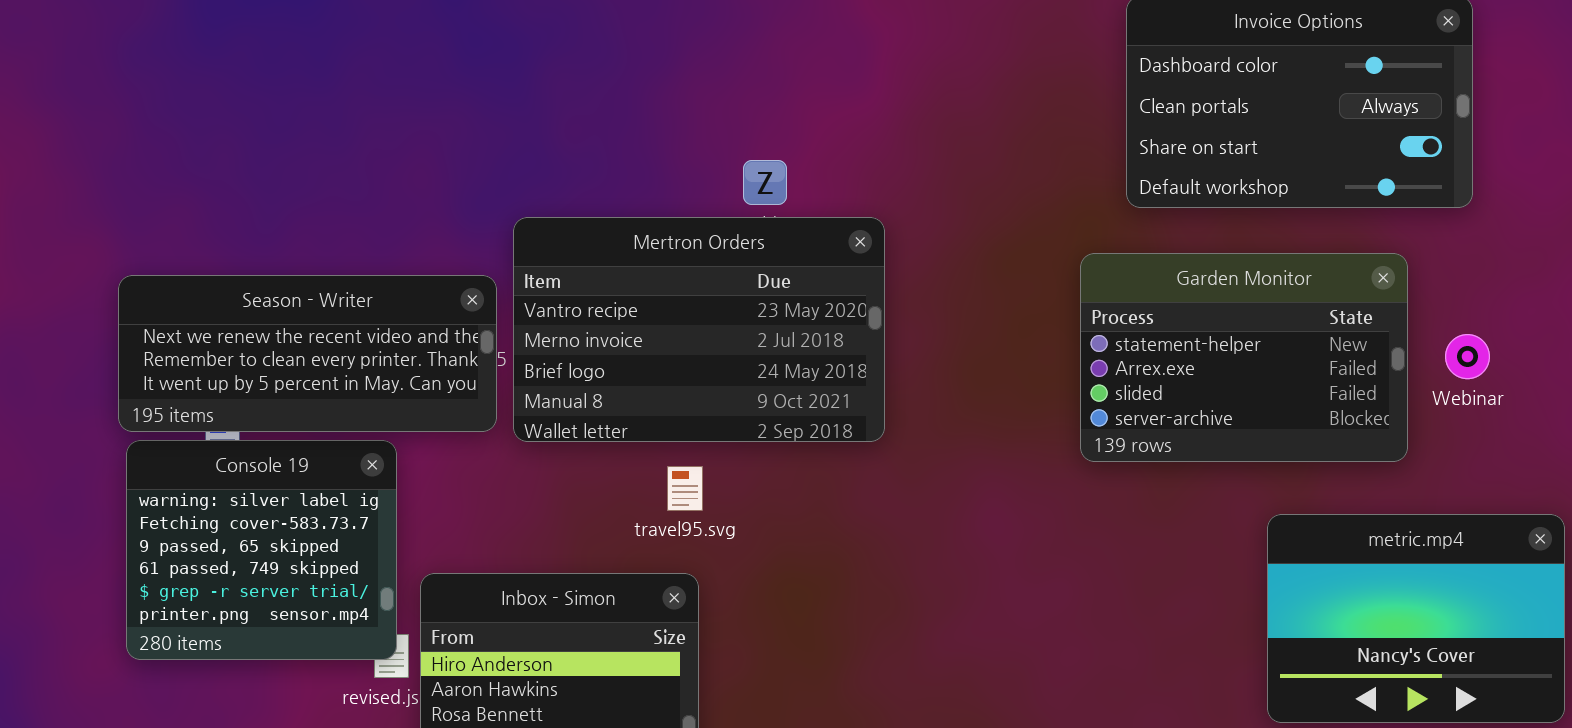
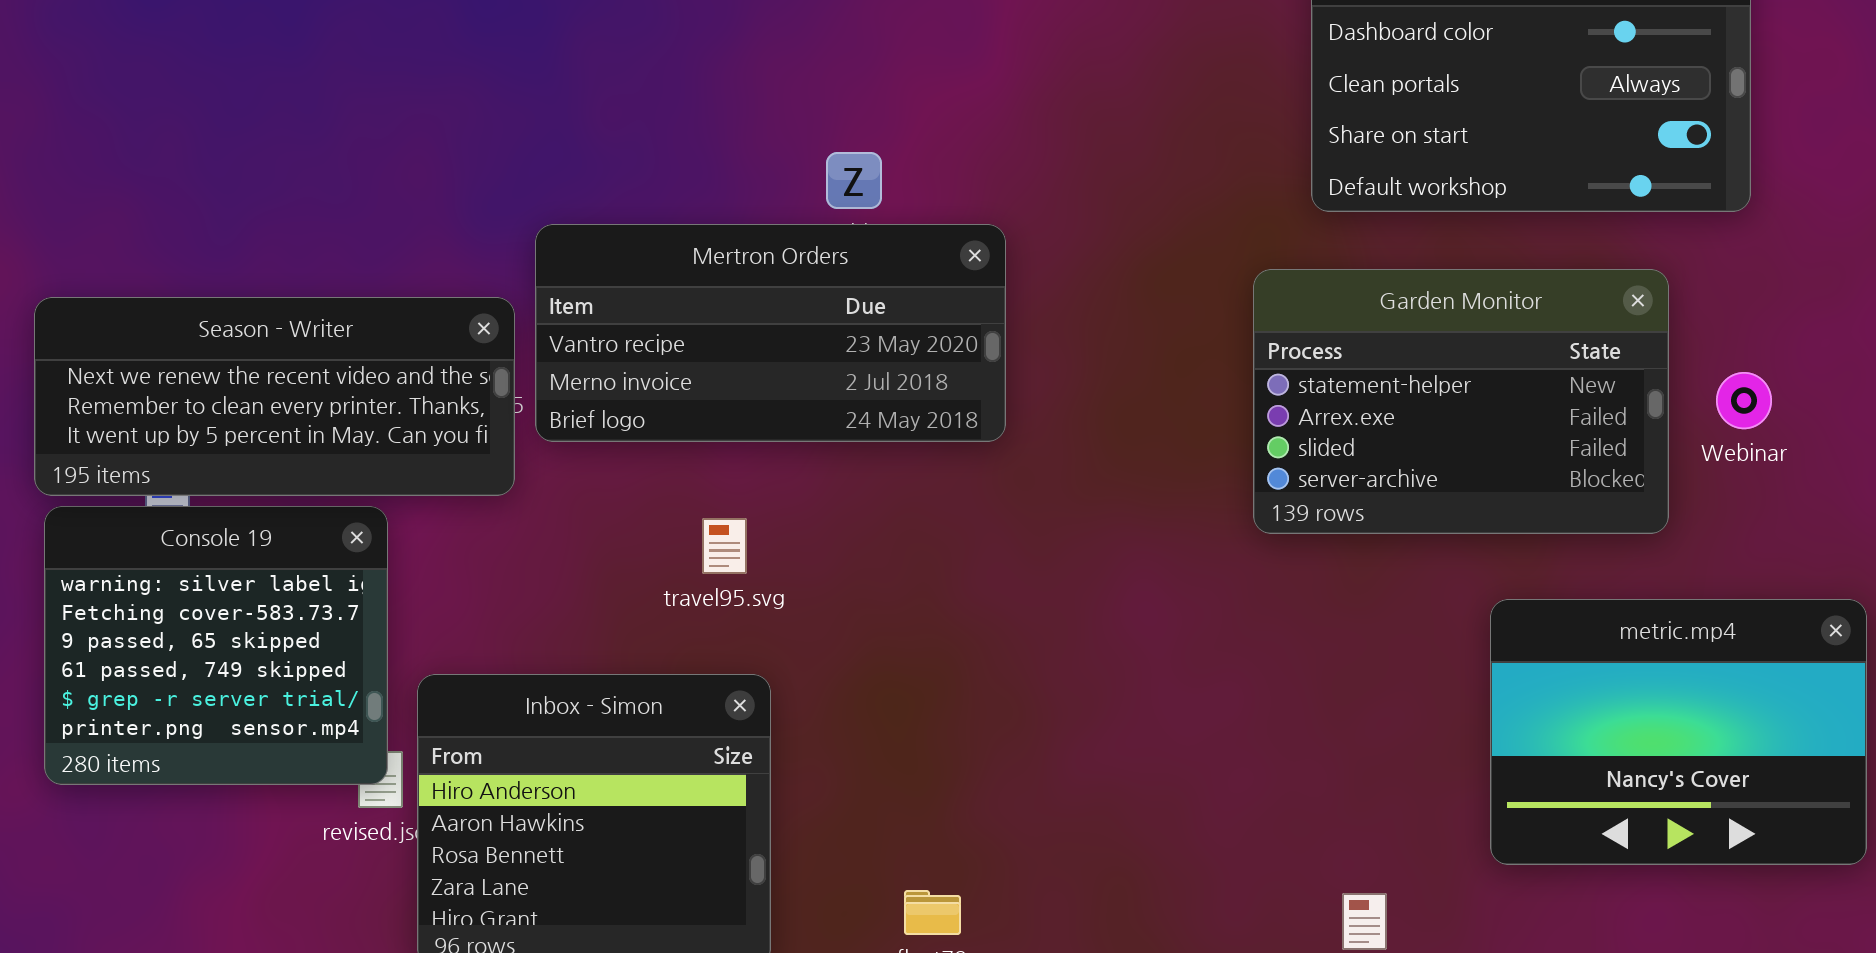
Mertron Orders: [513,217,885,442] -> [535,224,1006,442], resized
travel95.svg: [667,466,703,511] -> [702,518,747,574], moved

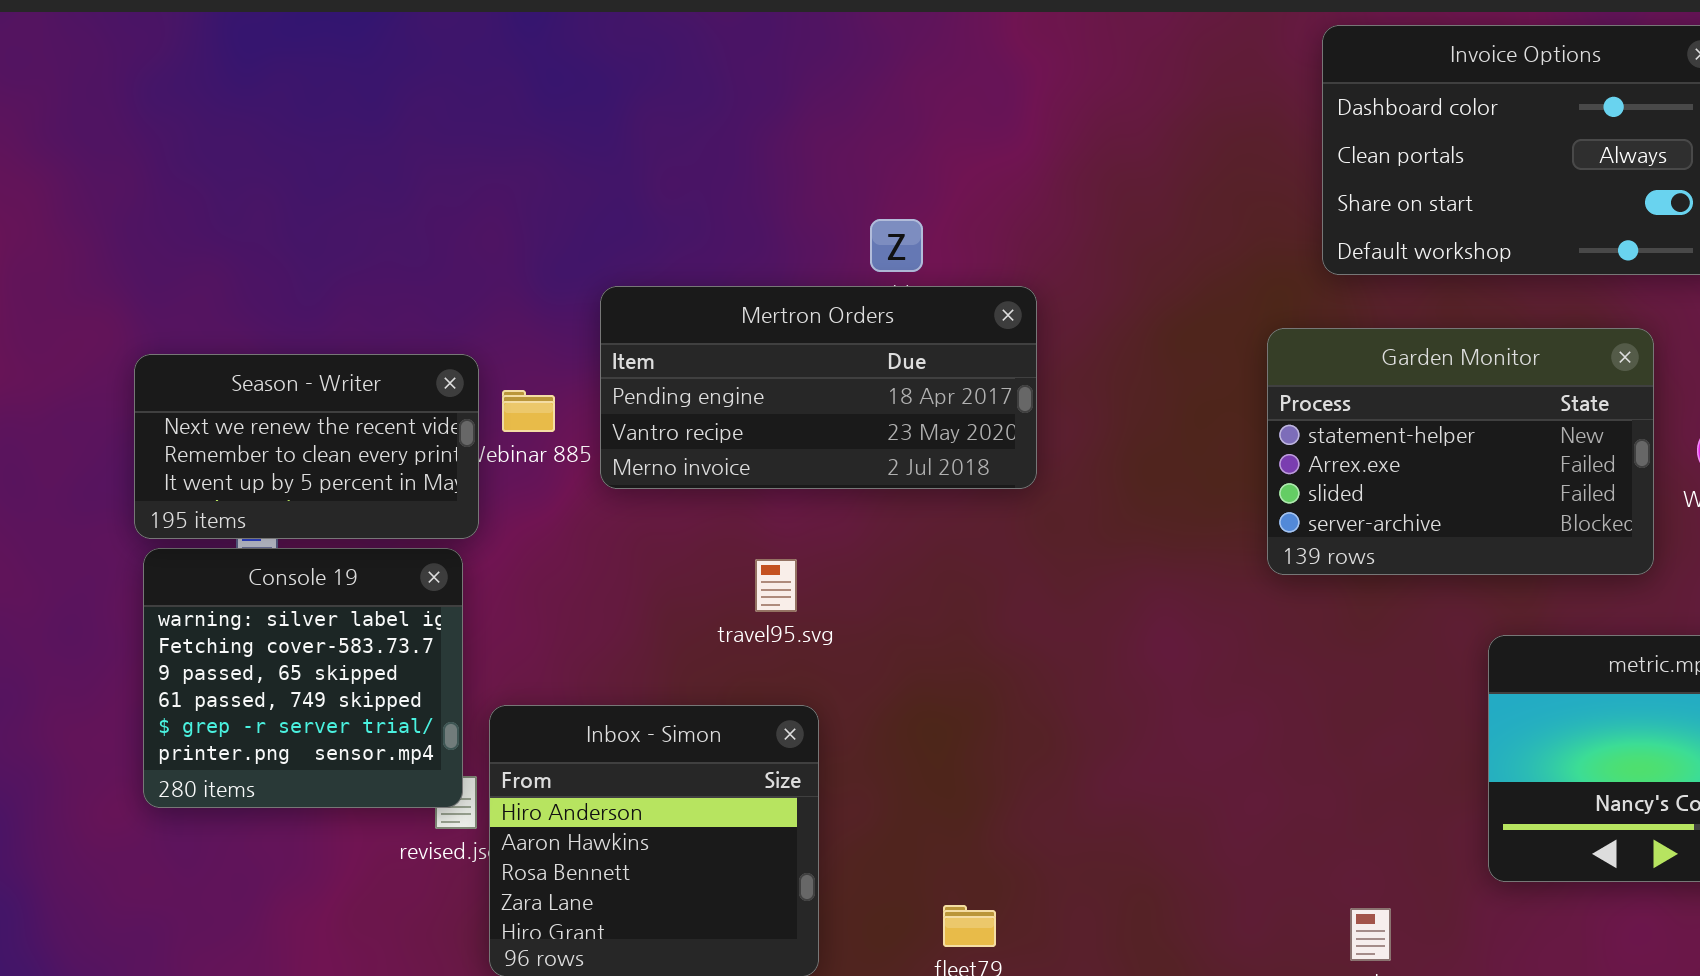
Mertron Orders: [535,224,1006,442] -> [600,286,1037,489], scrolled up 1 row
Season - Writer: [34,297,515,496] -> [134,354,479,539], resized

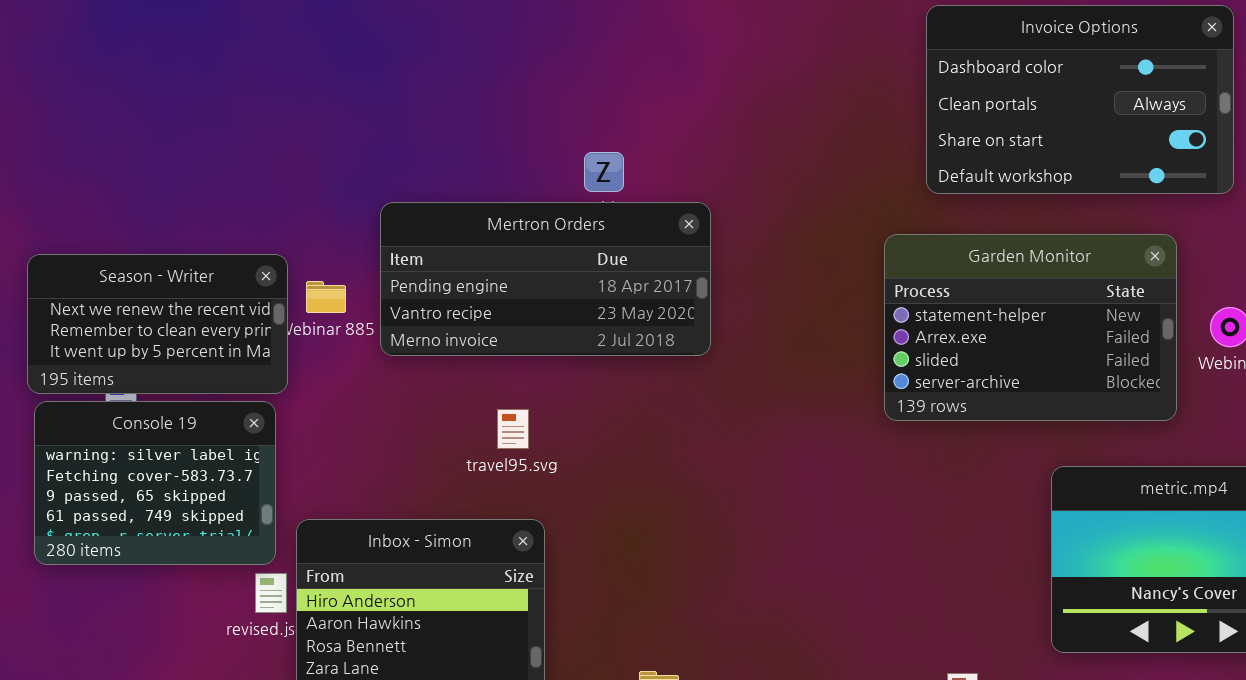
Console 19: [143,548,463,808] -> [34,401,276,565], resized

